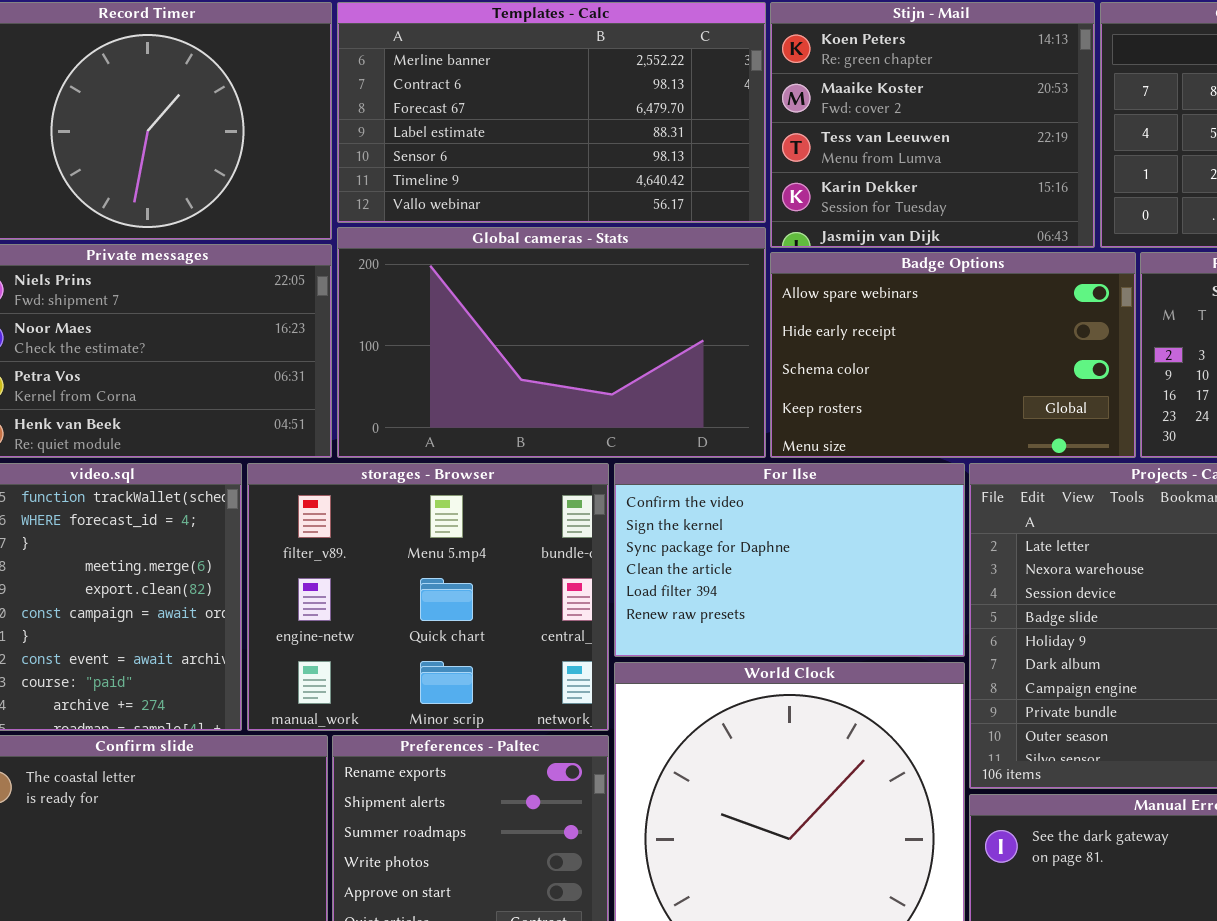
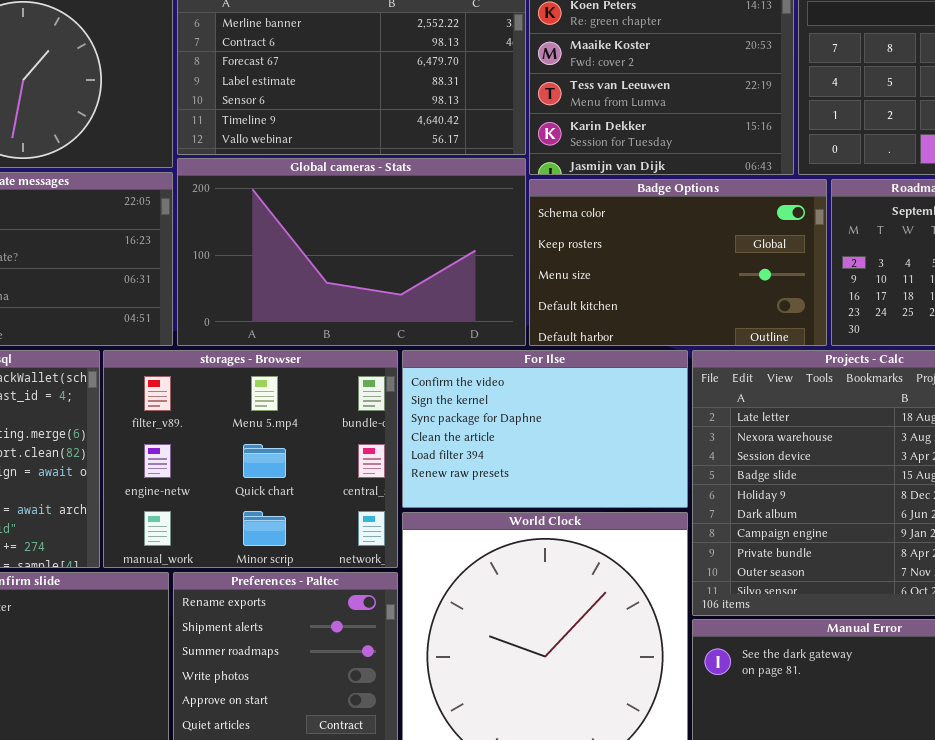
Badge Options: [770,252,1136,458] -> [529,179,827,346], scrolled down 2 rows

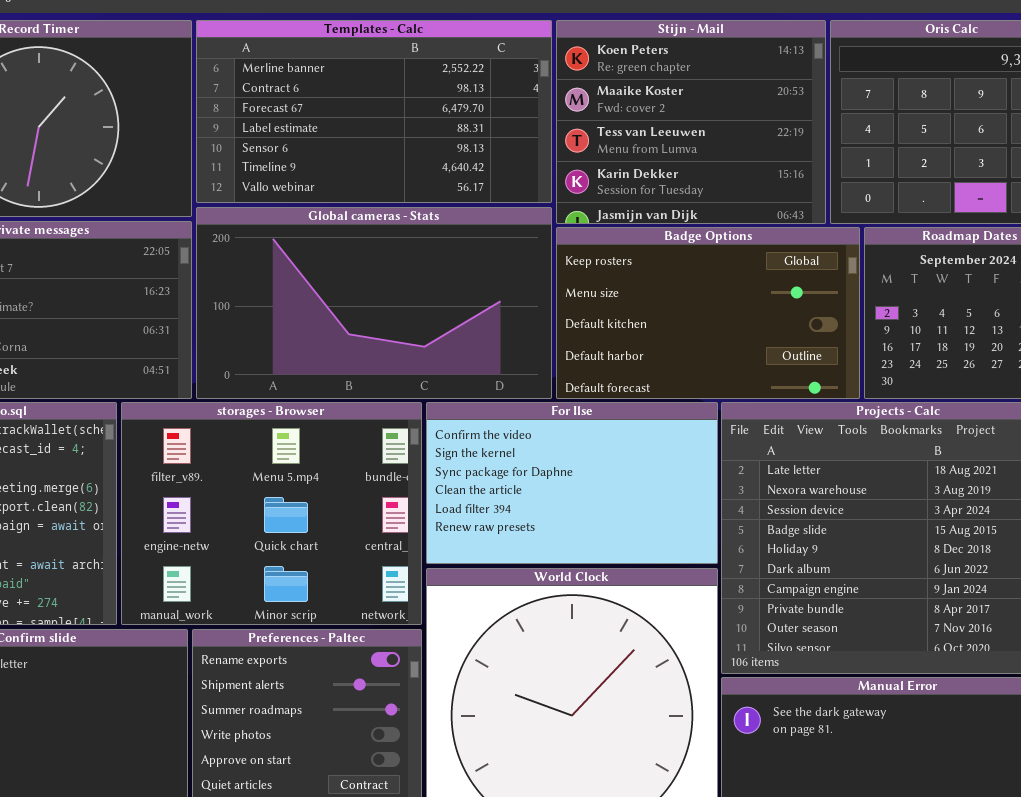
Badge Options: [529,179,827,346] -> [556,227,860,399], scrolled down 1 row

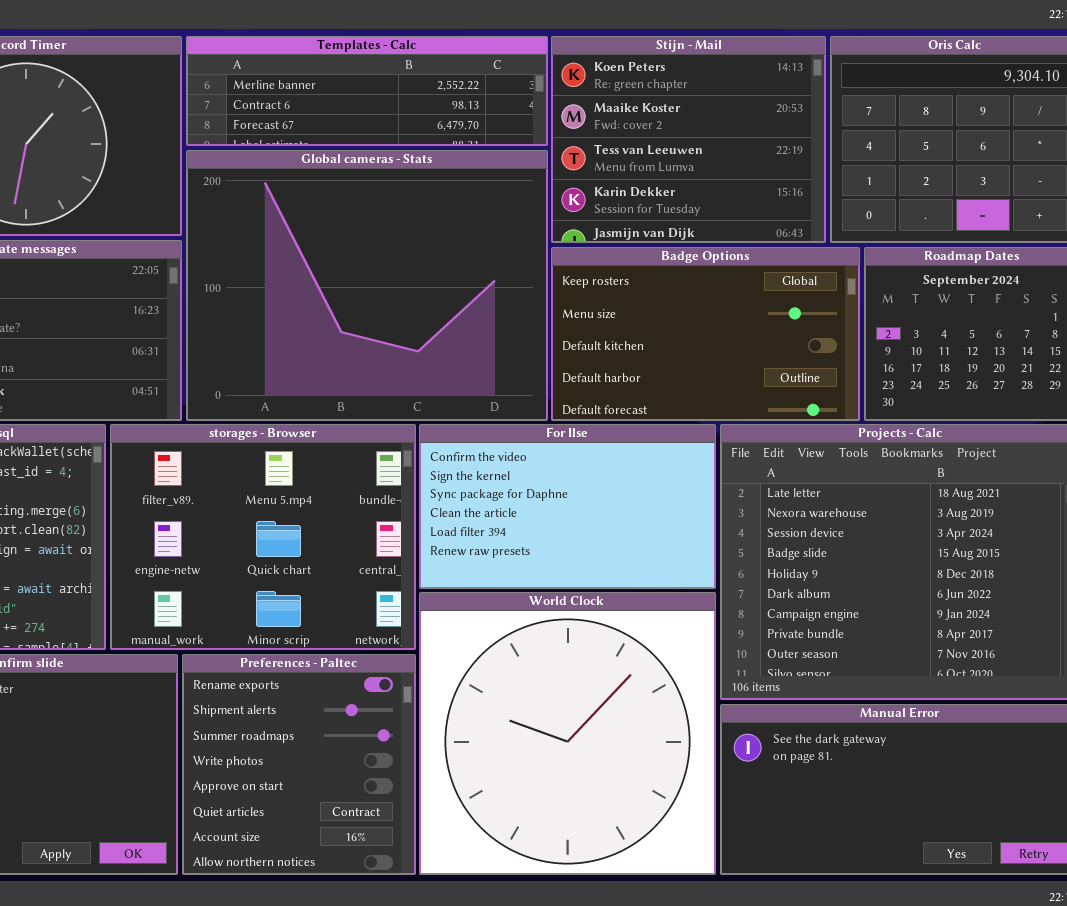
Templates - Calc: [196,20,552,203] -> [186,36,548,146], resized
Global cameras - Stats: [196,207,552,399] -> [186,150,548,421], resized

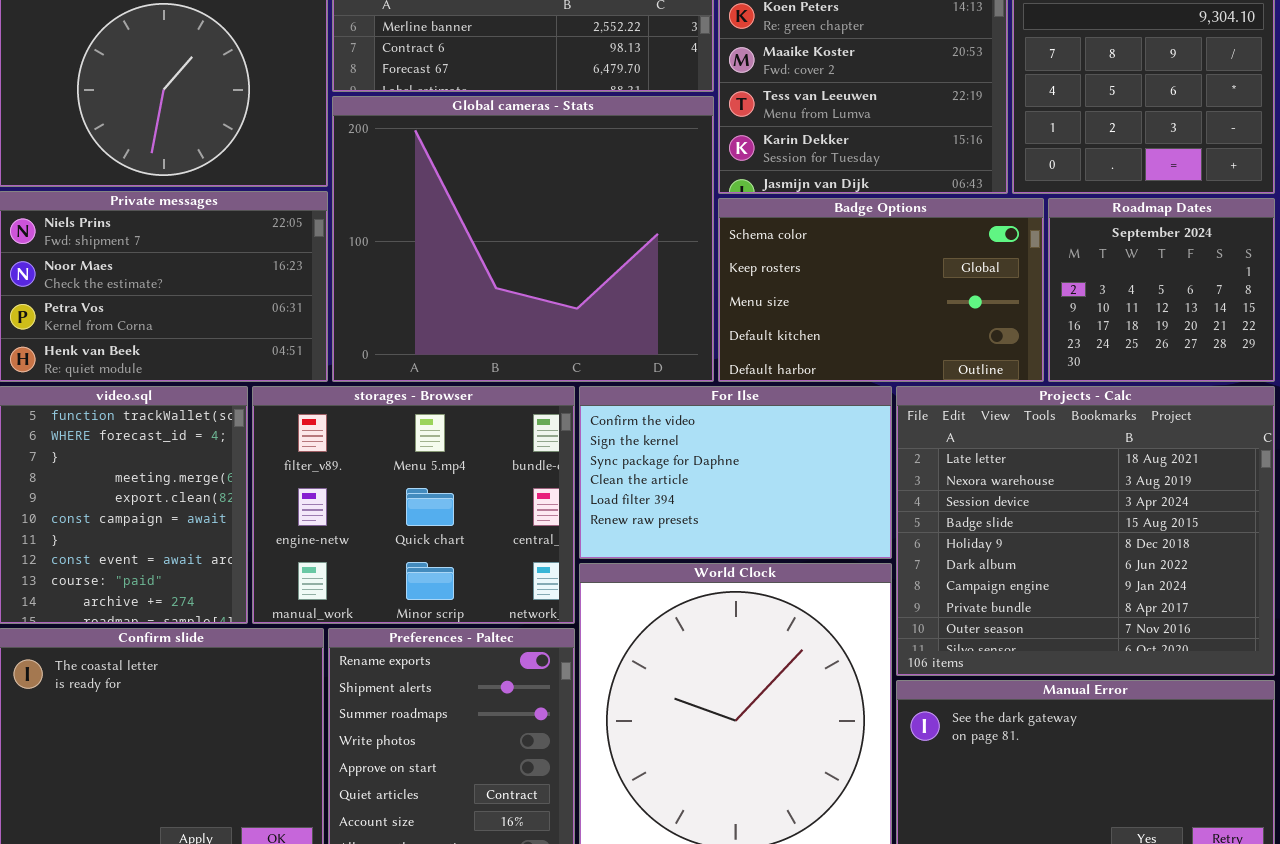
Badge Options: [551,247,860,421] -> [718,198,1044,382], scrolled up 1 row

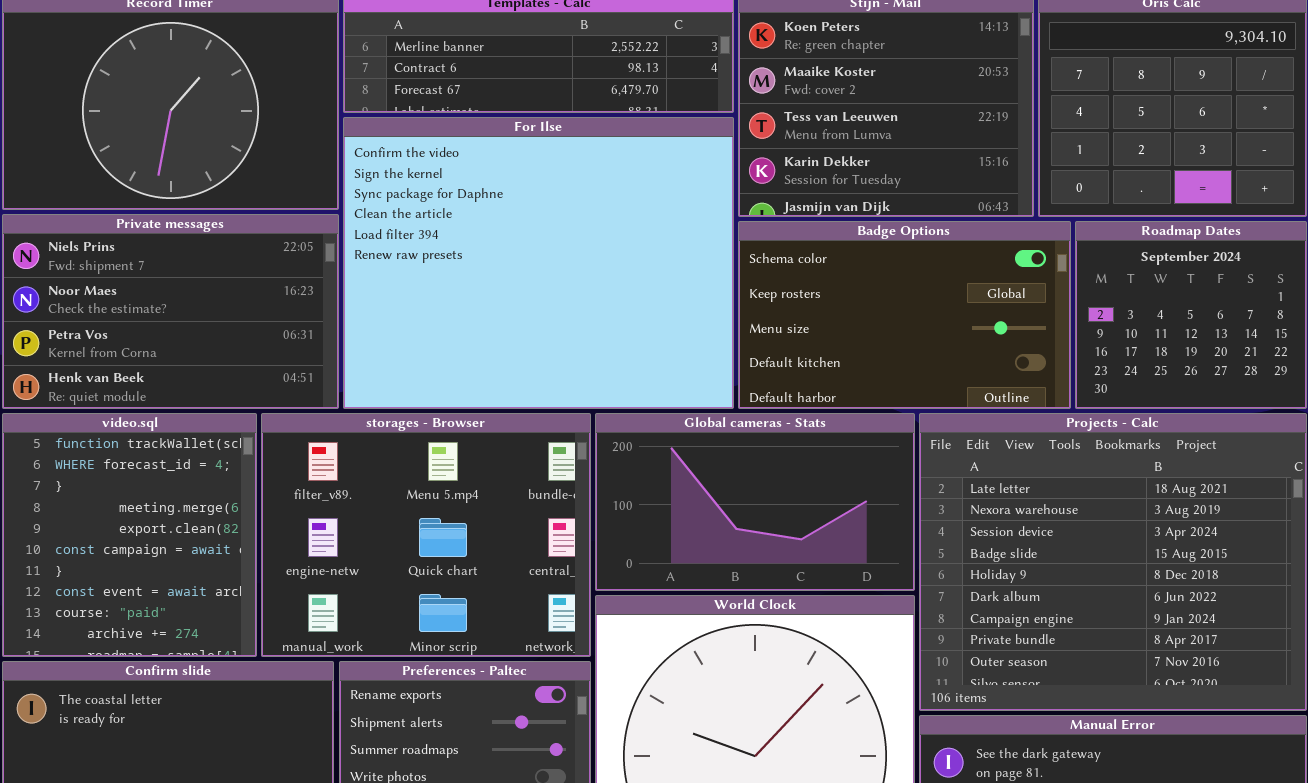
Global cameras - Stats: [332,96,714,382] -> [595,413,915,591], moved, resized
For Ilse: [579,386,892,559] -> [343,117,734,409], moved, resized

